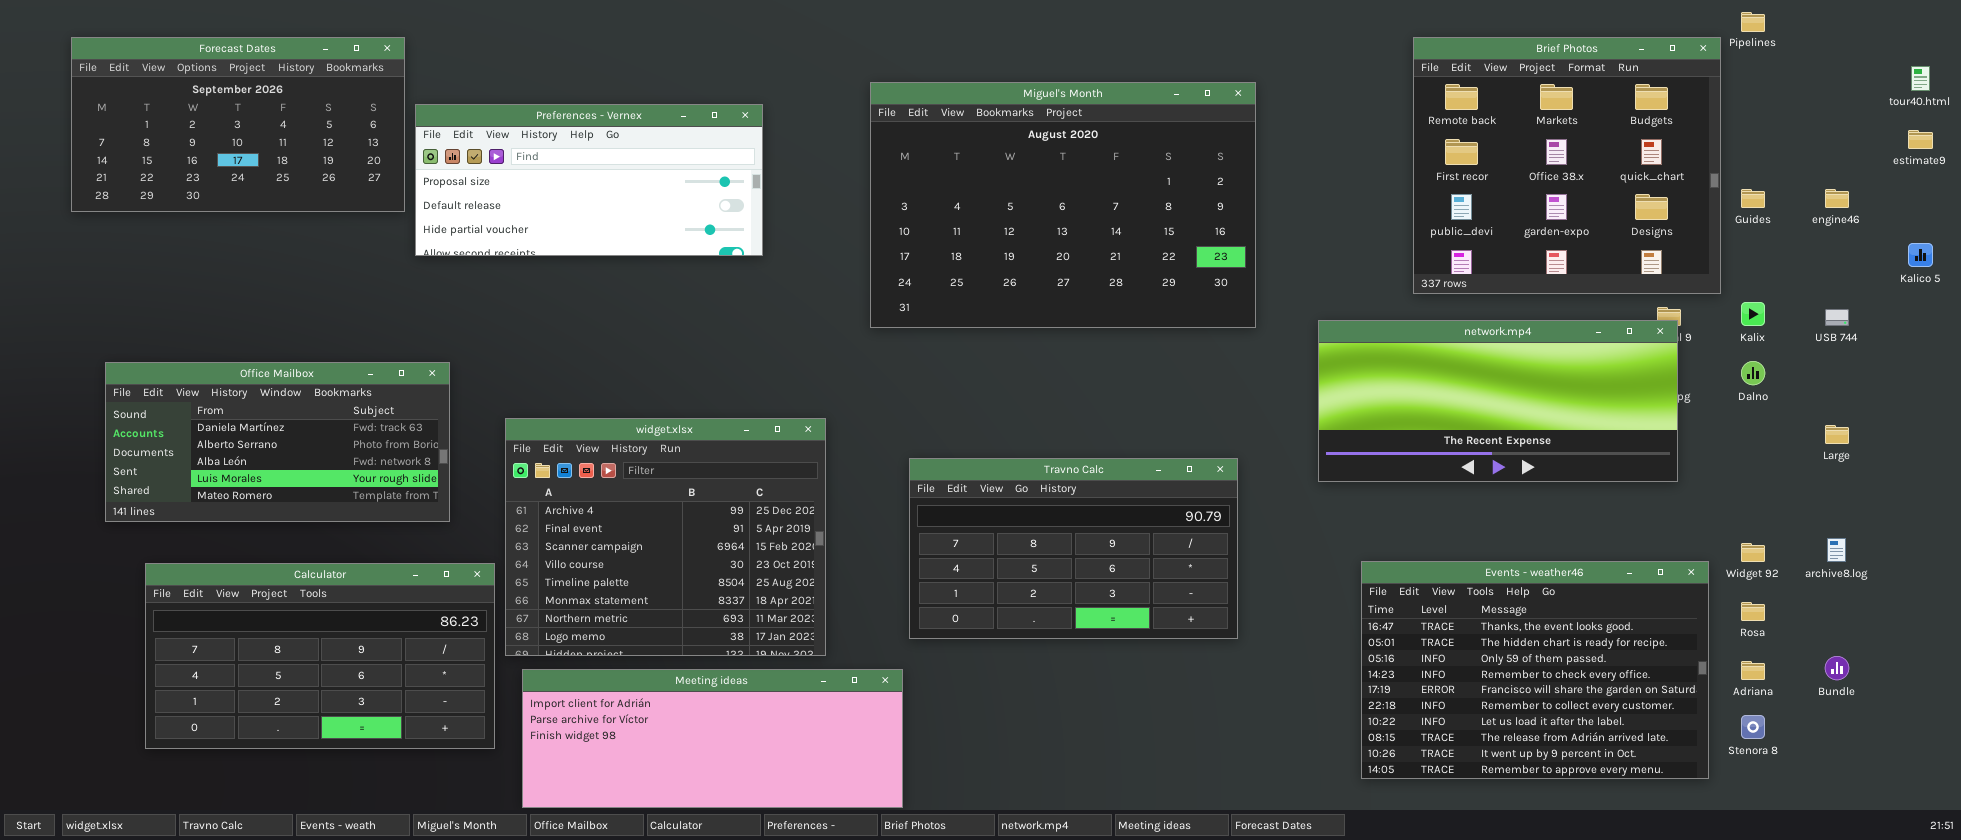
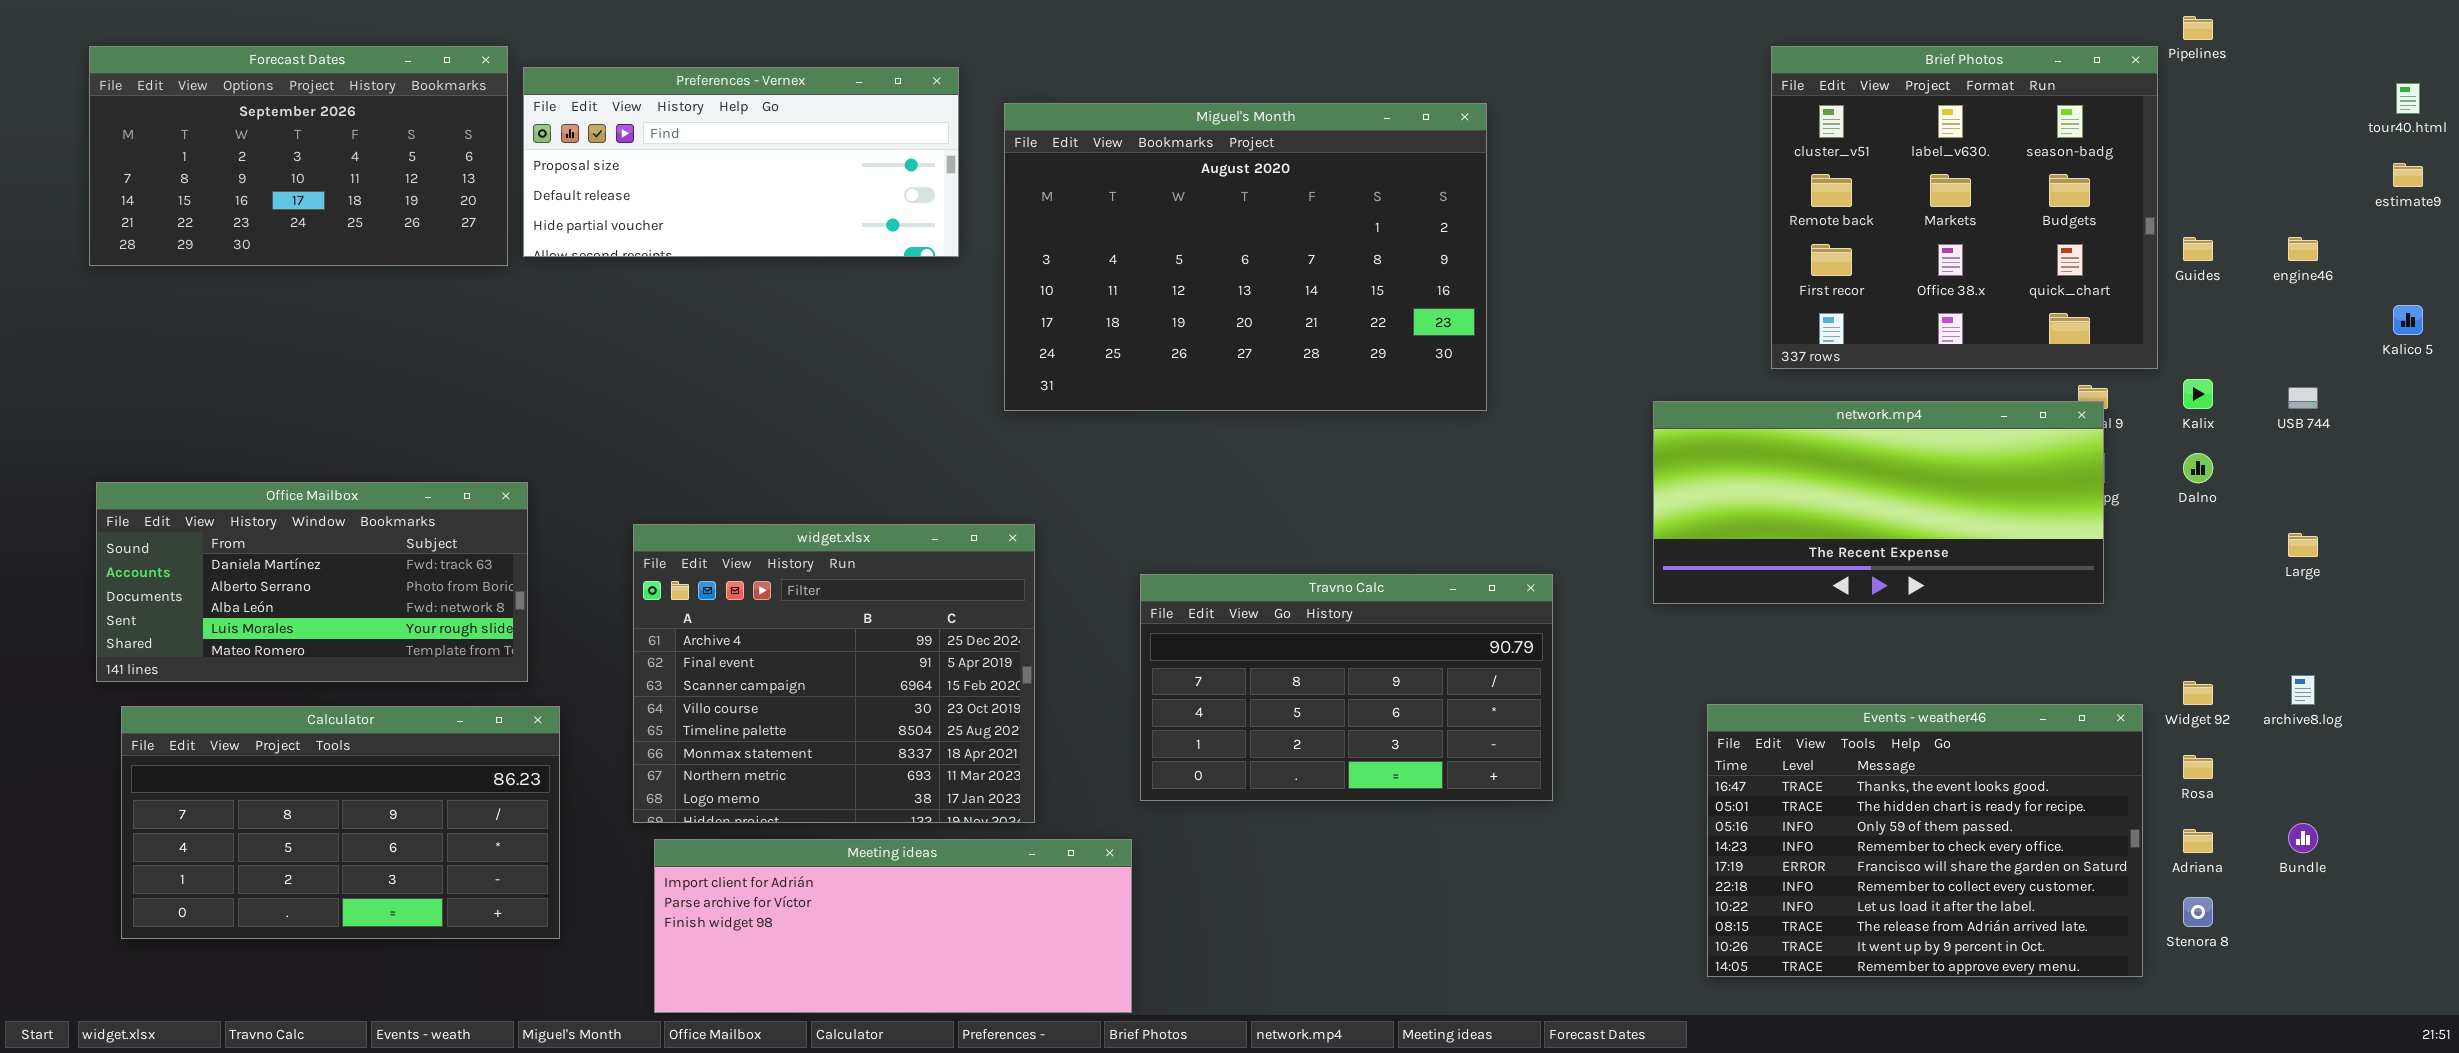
Brief Photos: [1413,37,1721,294] -> [1771,46,2158,369], scrolled up 1 row
Miguel's Month: [870,82,1256,328] -> [1004,103,1487,411], moved
Preferences - Vernex: [415,104,763,256] -> [523,67,959,257], moved
Office Mailbox: [105,362,450,522] -> [96,482,528,682], moved
Calculator: [145,563,495,749] -> [121,706,560,939], moved

